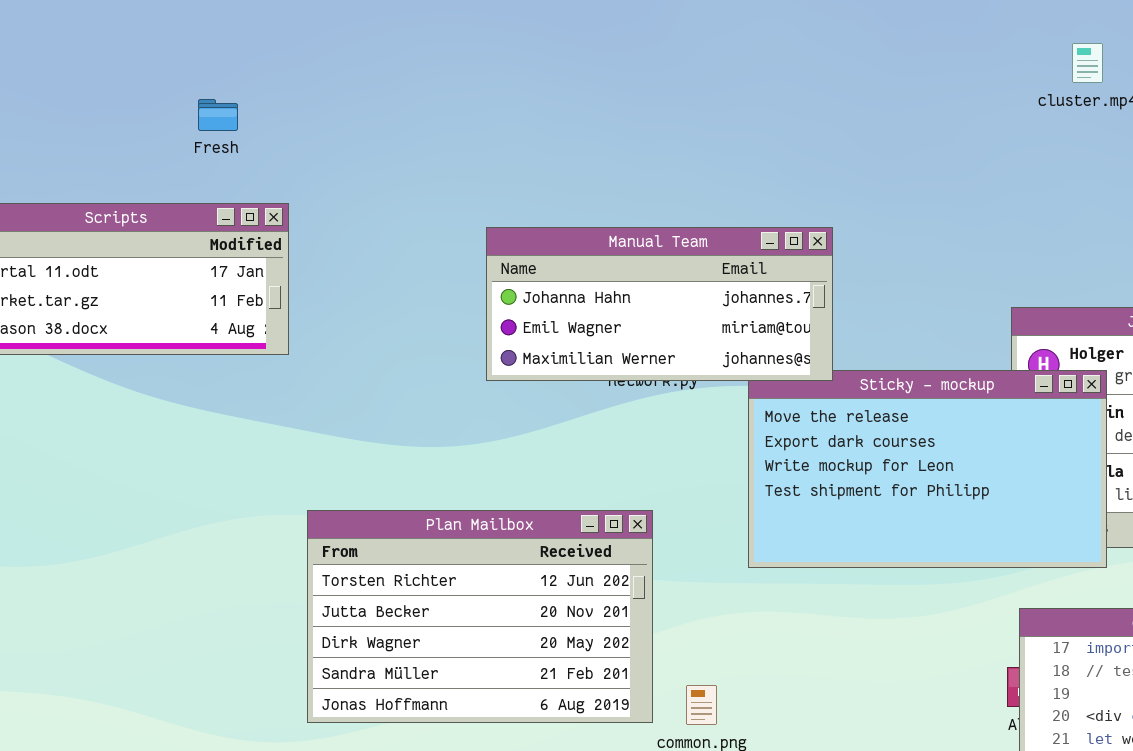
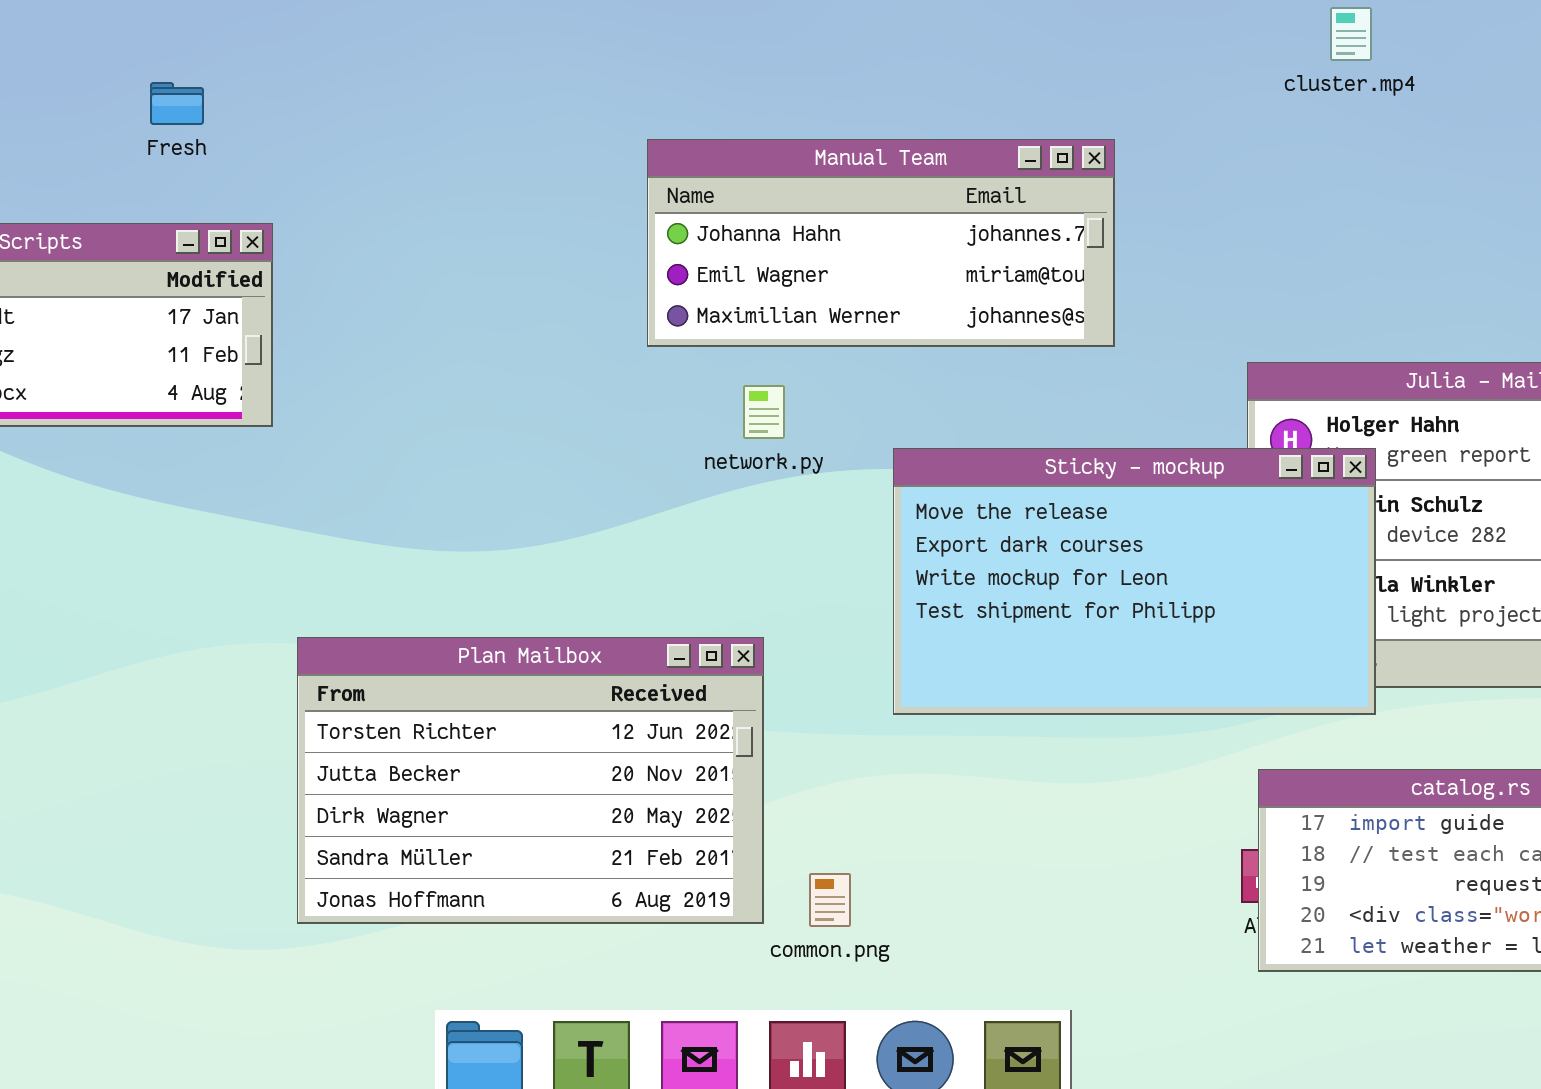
Manual Team: [486,227,833,381] -> [647,139,1115,347], moved

